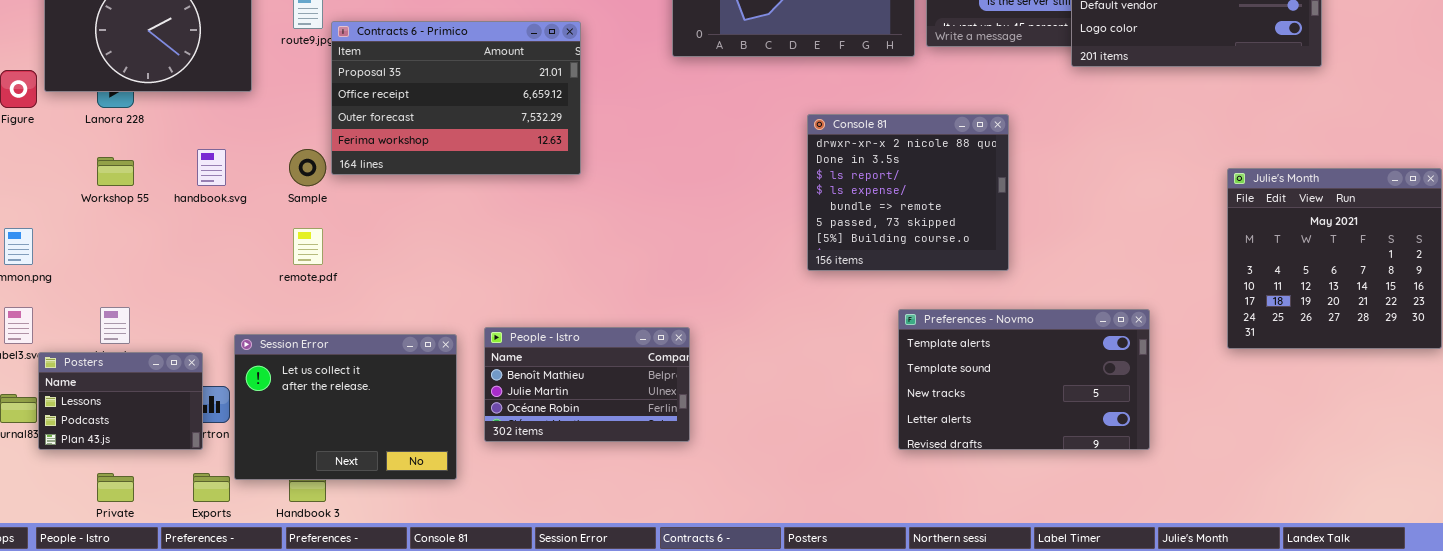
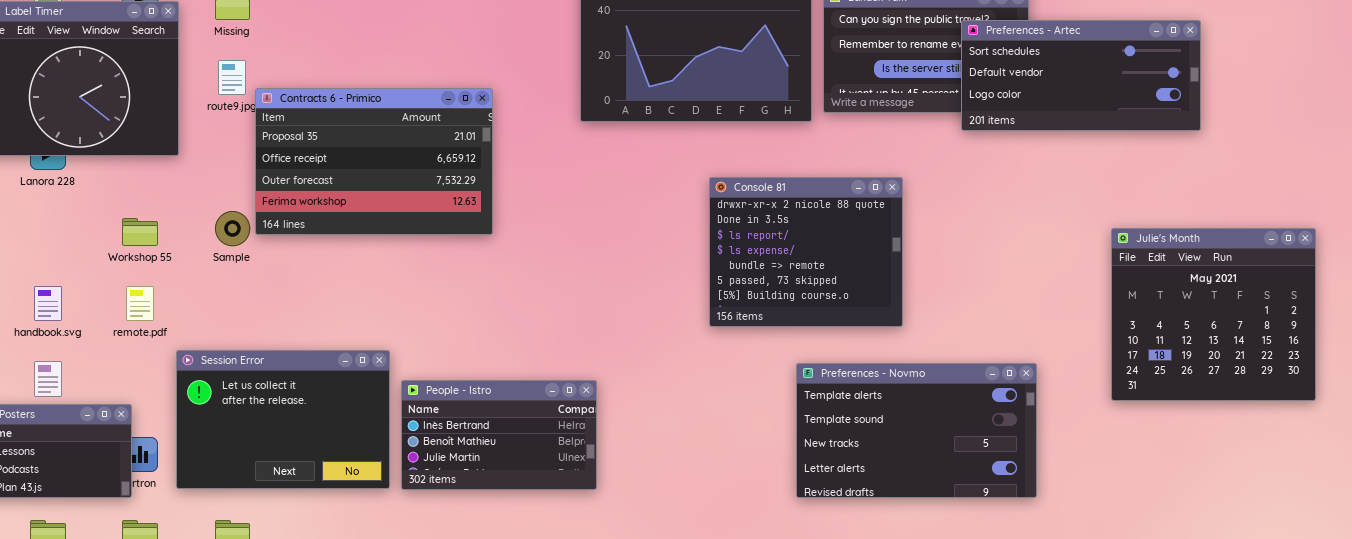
handbook.svg: [197,149,226,186] -> [34,286,62,321], moved
Workshop 55: [97,157,134,186] -> [122,218,158,246], moved
remote.pdf: [293,228,323,265] -> [126,286,154,321], moved
People - Istro: [484,327,690,442] -> [401,380,597,490], scrolled up 1 row
Session Error: [234,334,457,480] -> [176,350,390,489], moved

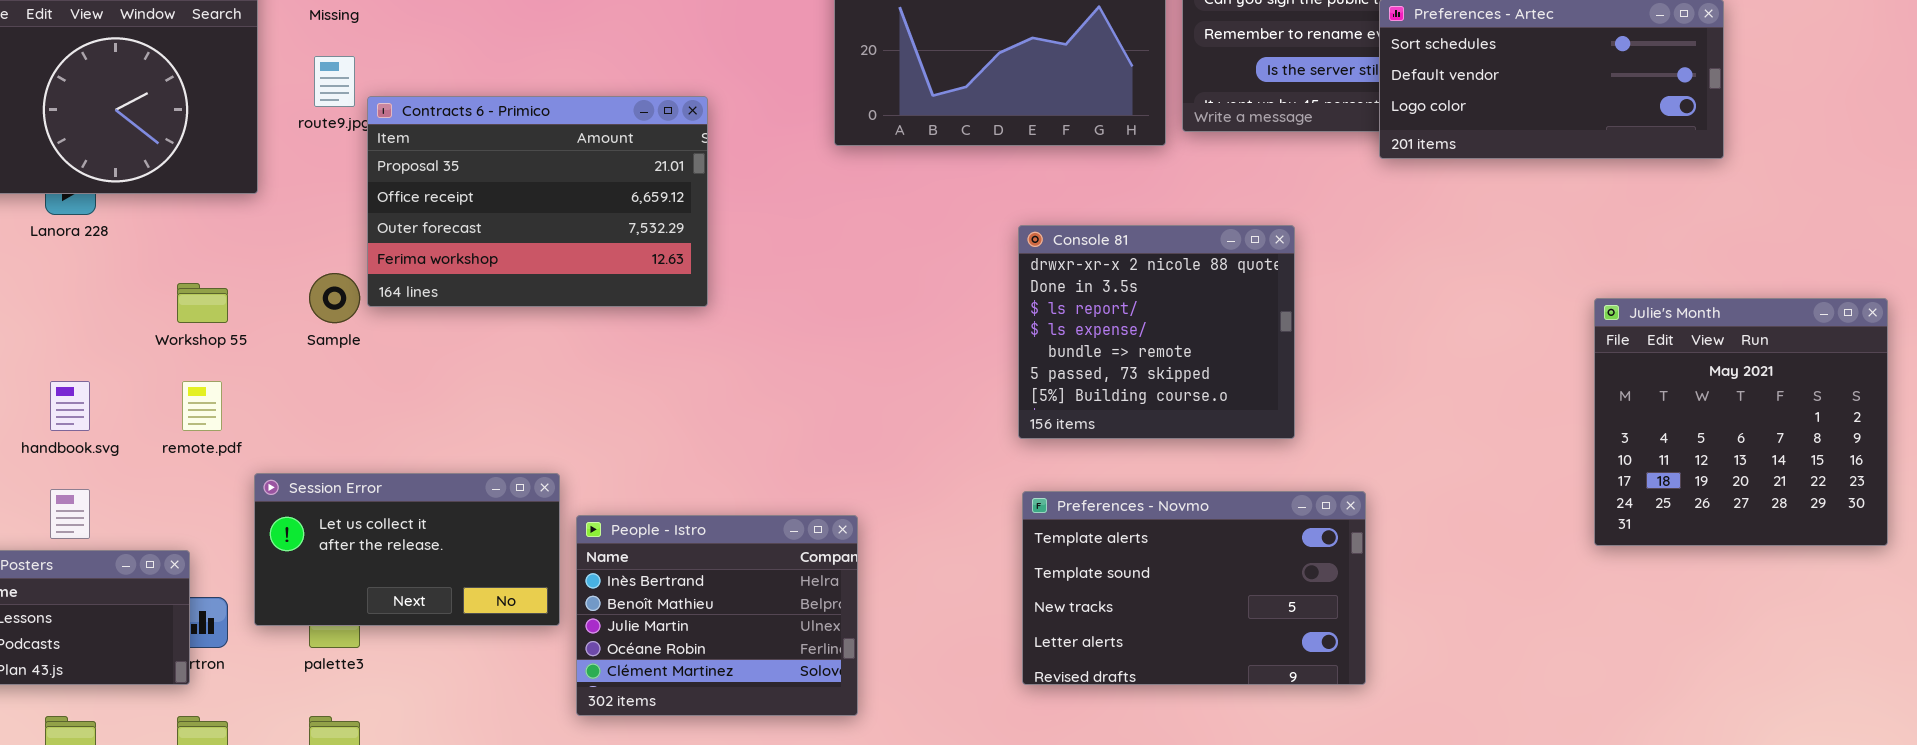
Session Error: [176,350,390,489] -> [254,473,560,626], resized
Preferences - Novmo: [796,363,1037,498] -> [1022,491,1366,685], moved
People - Istro: [401,380,597,490] -> [576,515,858,716], resized

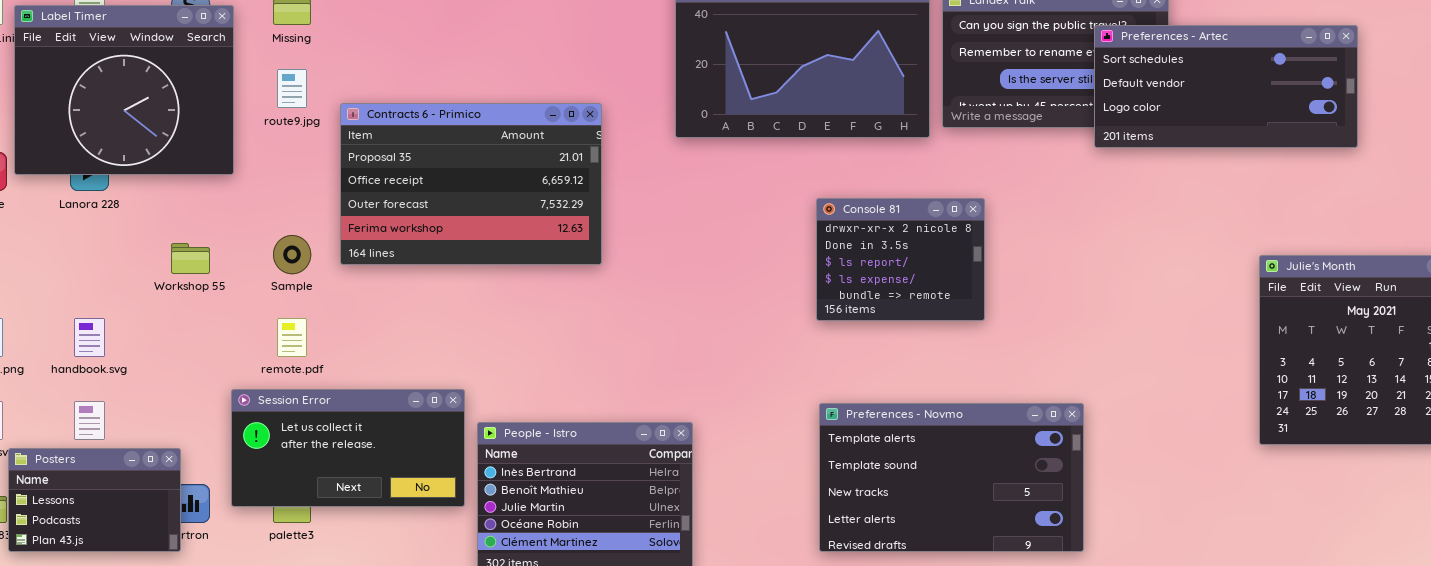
Contracts 6 - Primico: [367,96,708,307] -> [340,103,602,265], moved
Console 81: [1018,225,1295,439] -> [816,198,985,321], resized
remote.pdf: [182,381,222,431] -> [277,318,307,357], moved

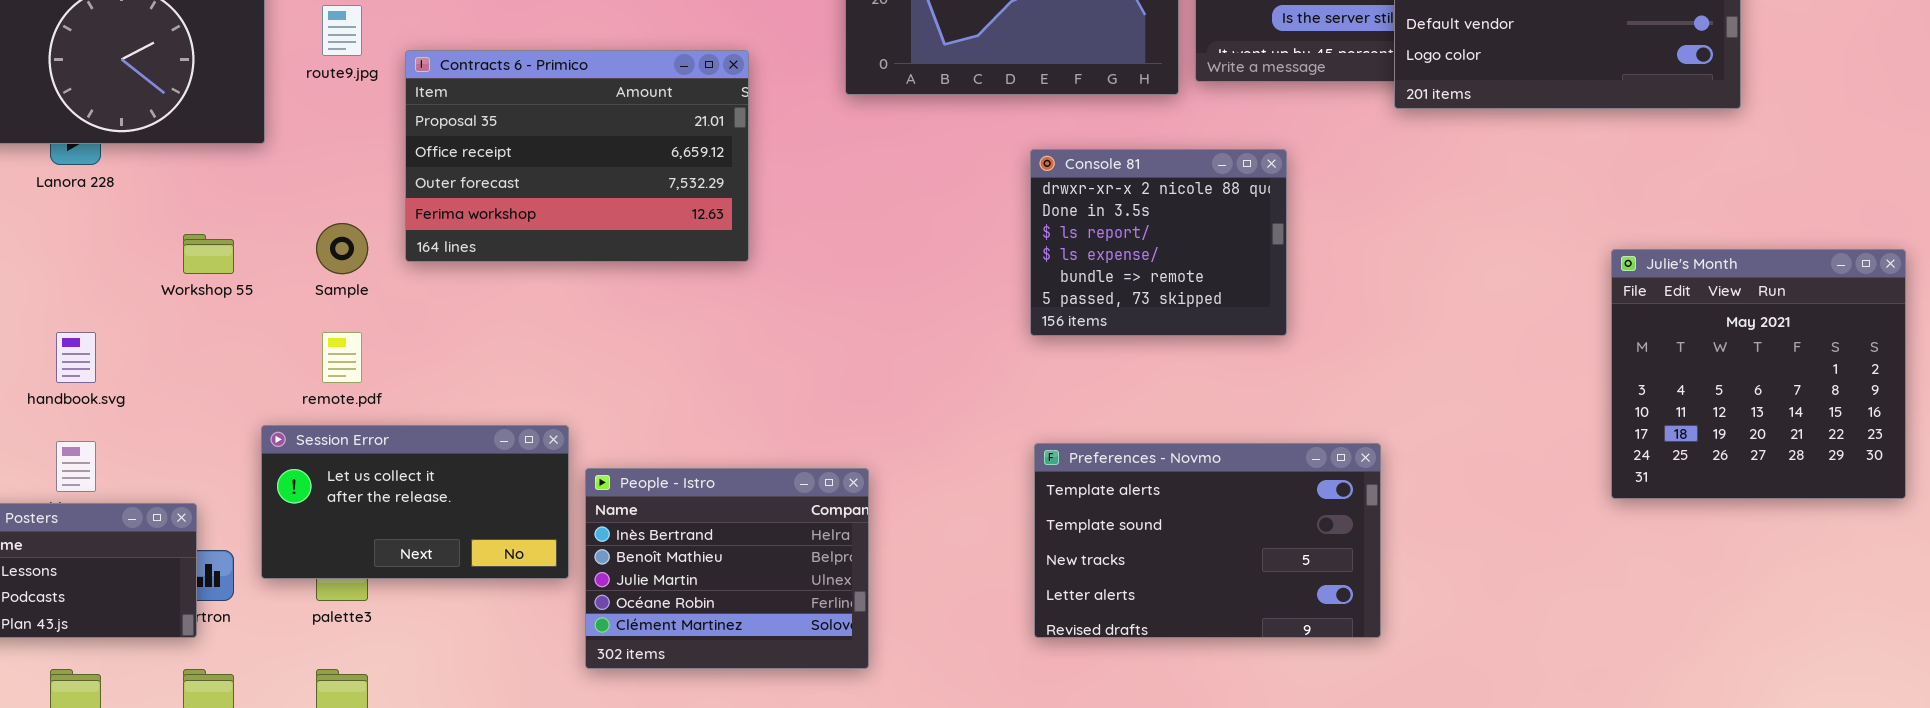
Console 81: [816,198,985,321] -> [1030,149,1287,336], resized

